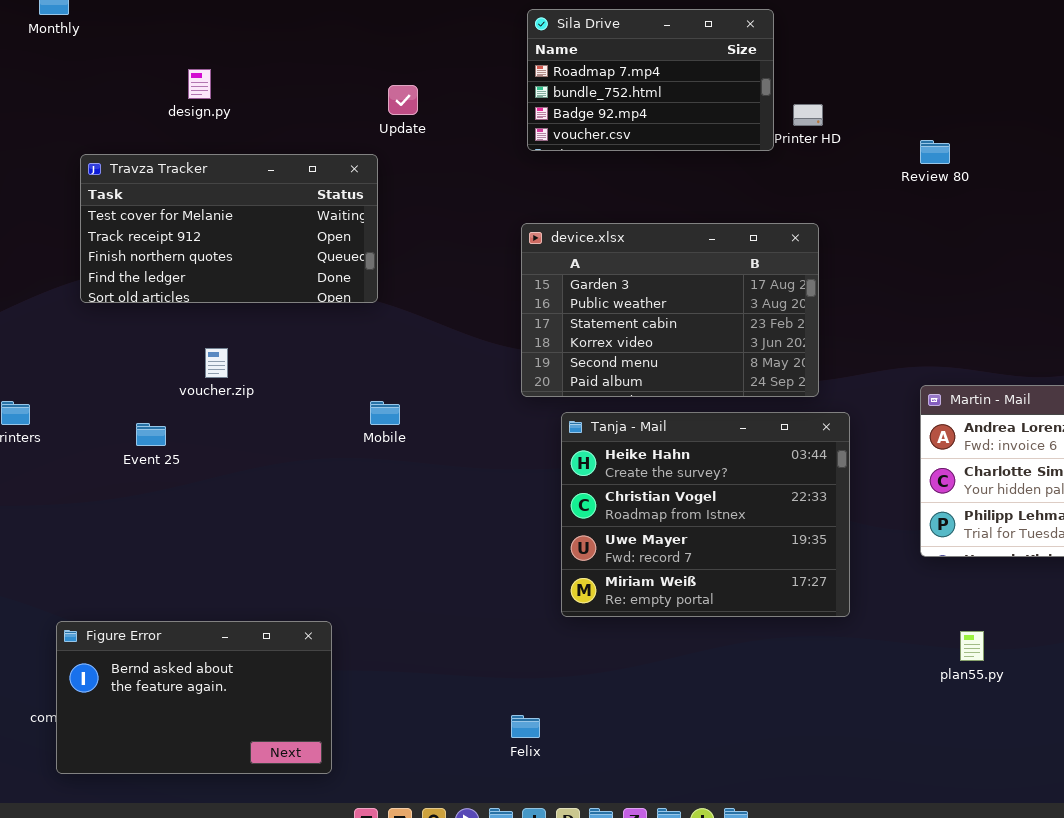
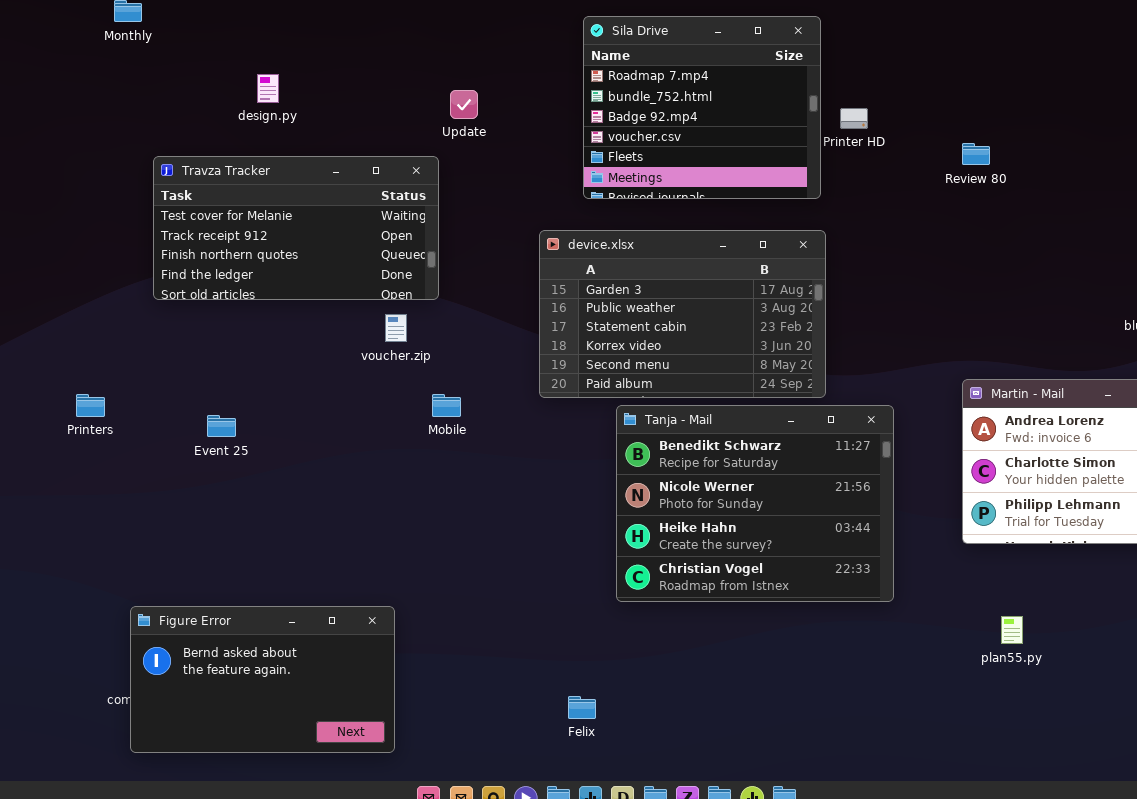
Sila Drive: [527,9,774,151] -> [583,16,821,199], resized
device.xlsx: [521,223,819,397] -> [539,230,826,398], moved
voucher.zip: [205,348,228,378] -> [385,314,407,342], moved
Tanja - Mail: [561,412,850,617] -> [616,405,894,602], scrolled up 2 rows

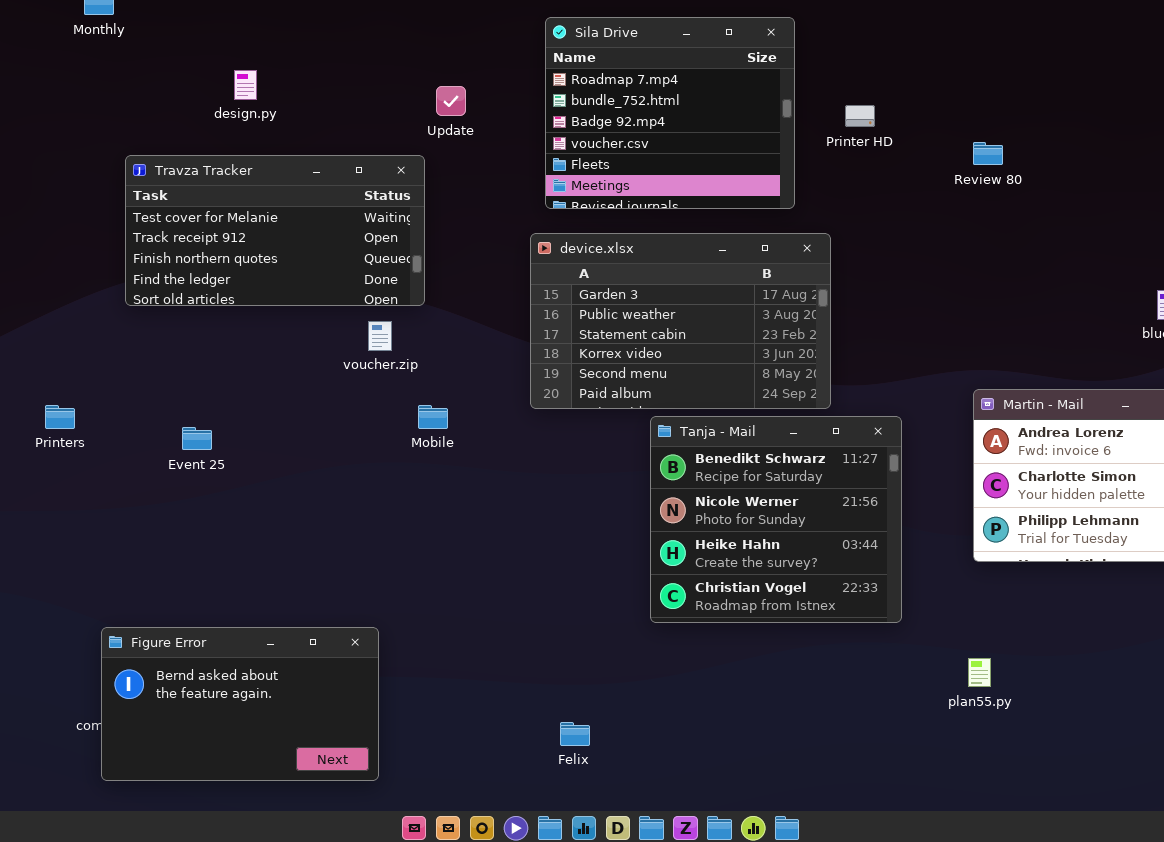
Sila Drive: [583,16,821,199] -> [545,17,795,209], moved
Tanja - Mail: [616,405,894,602] -> [650,416,902,623], resized
plan55.py: [1001,616,1023,644] -> [968,658,991,687], moved

